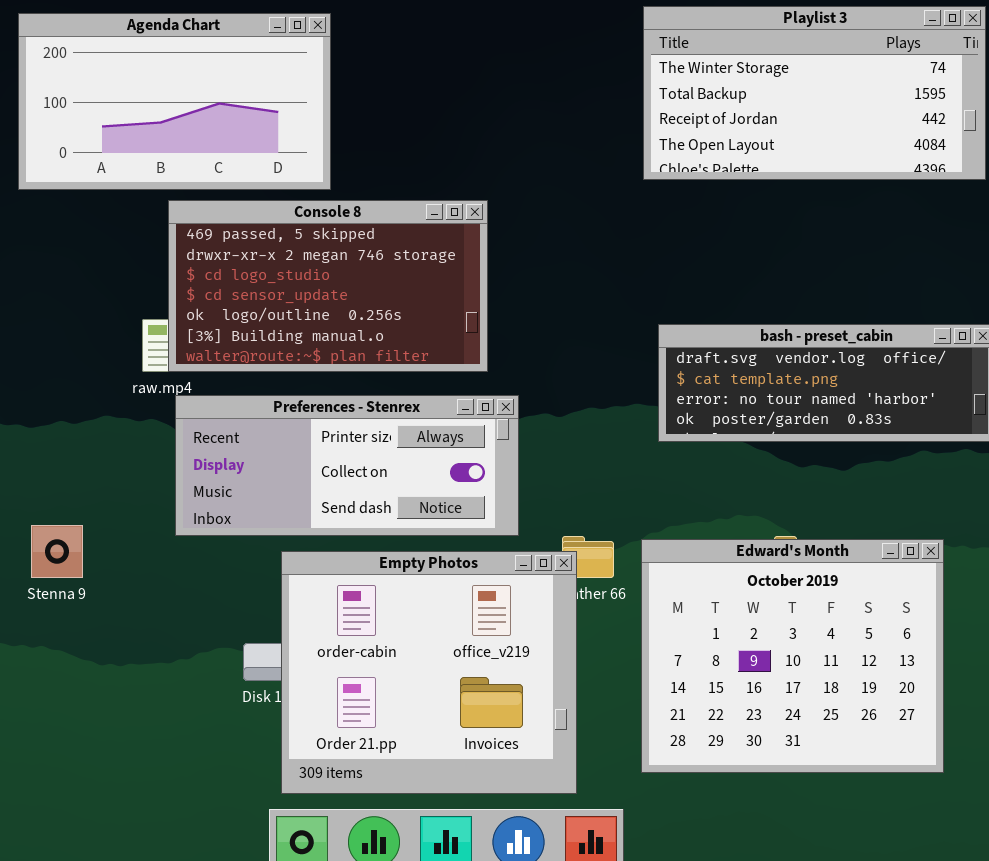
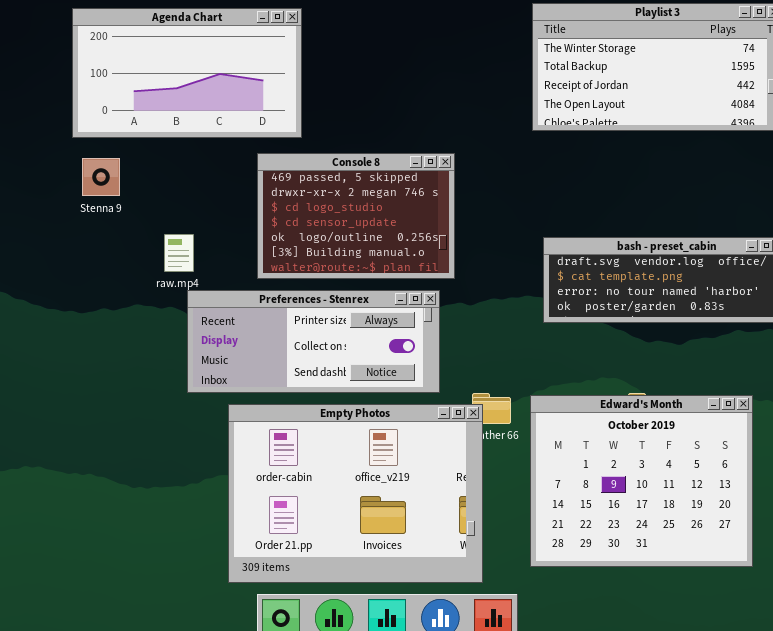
Console 8: [168,200,488,372] -> [257,153,455,279], moved, resized
Stenna 9: [31,525,83,578] -> [82,158,120,196], moved
Empty Photos: [281,551,577,794] -> [228,404,483,583], resized

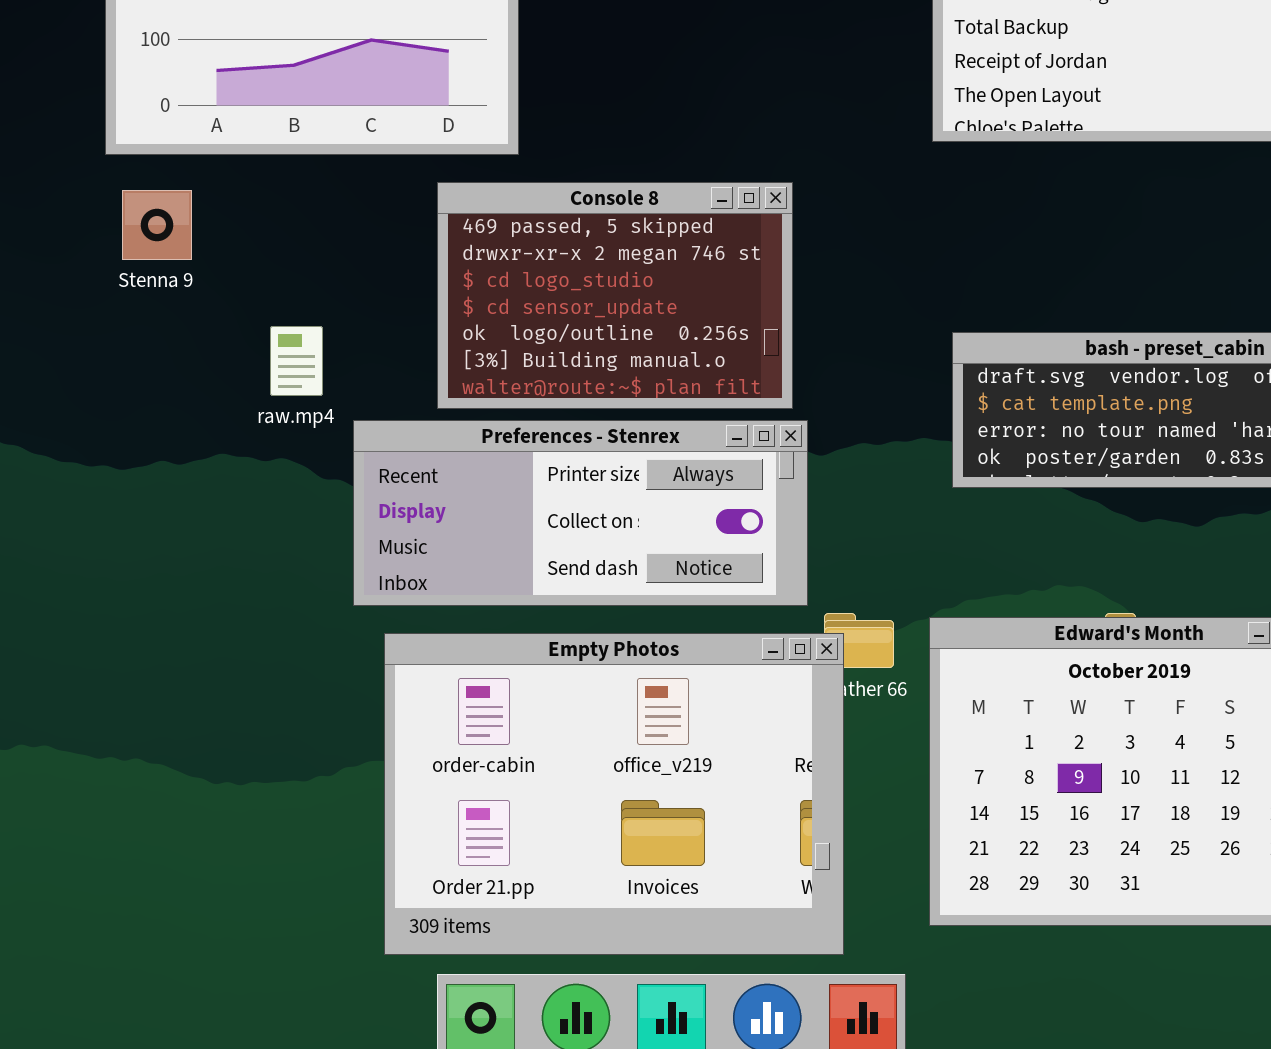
Preferences - Stenrex: [187,290,440,393] -> [353,420,808,606], moved

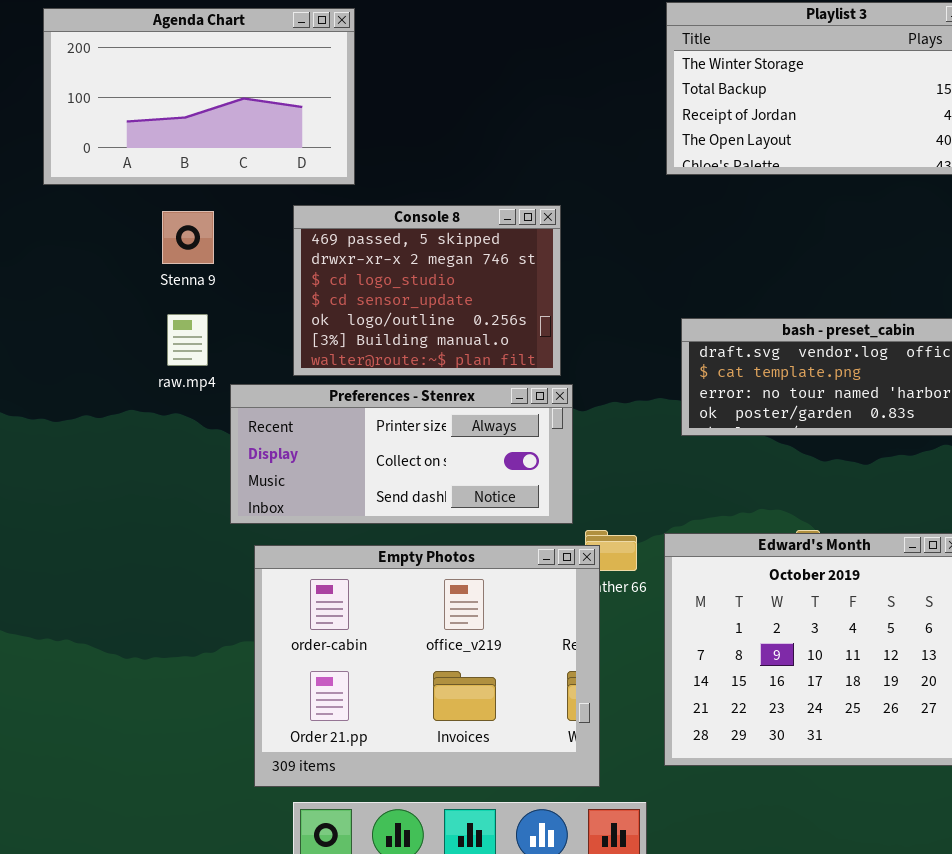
Stenna 9: [122,190,192,260] -> [162,211,214,264], moved

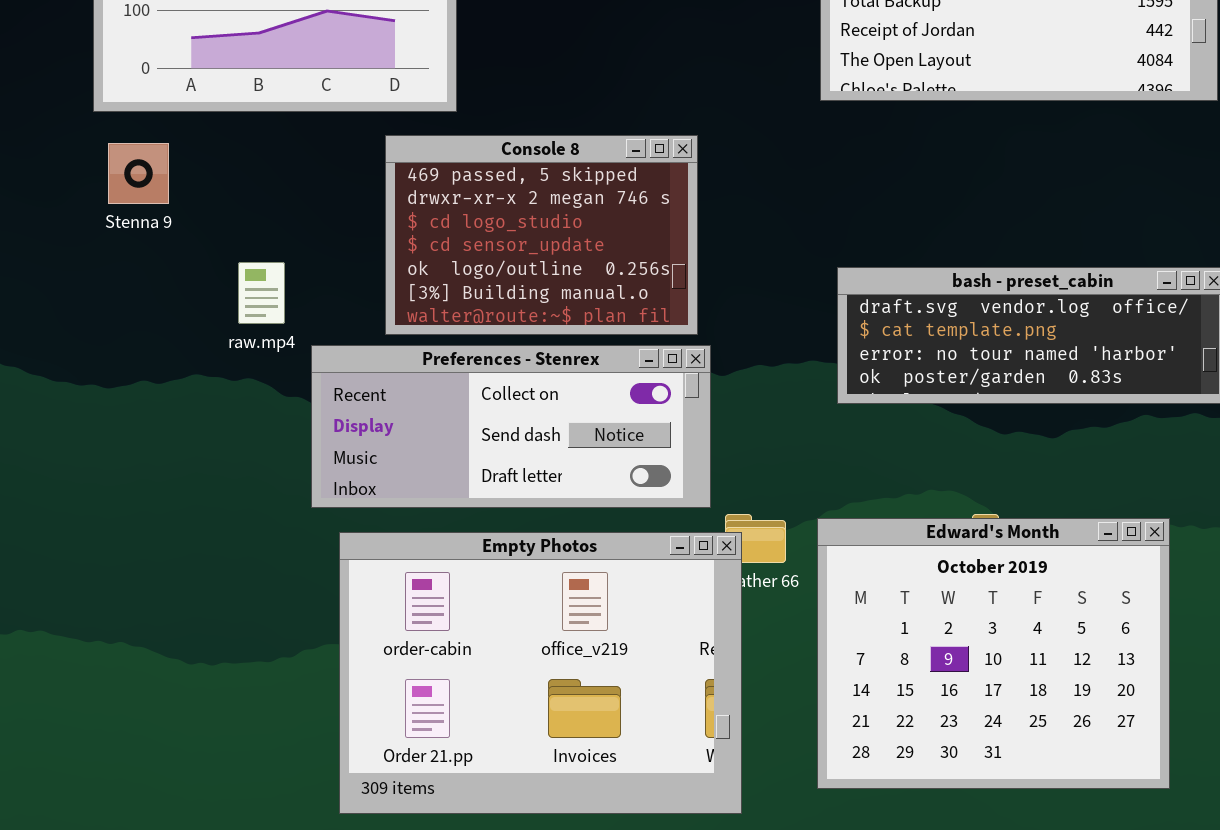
Stenna 9: [162,211,214,264] -> [108,143,169,204], moved
Preferences - Stenrex: [230,384,573,524] -> [311,345,711,508], scrolled down 1 row

